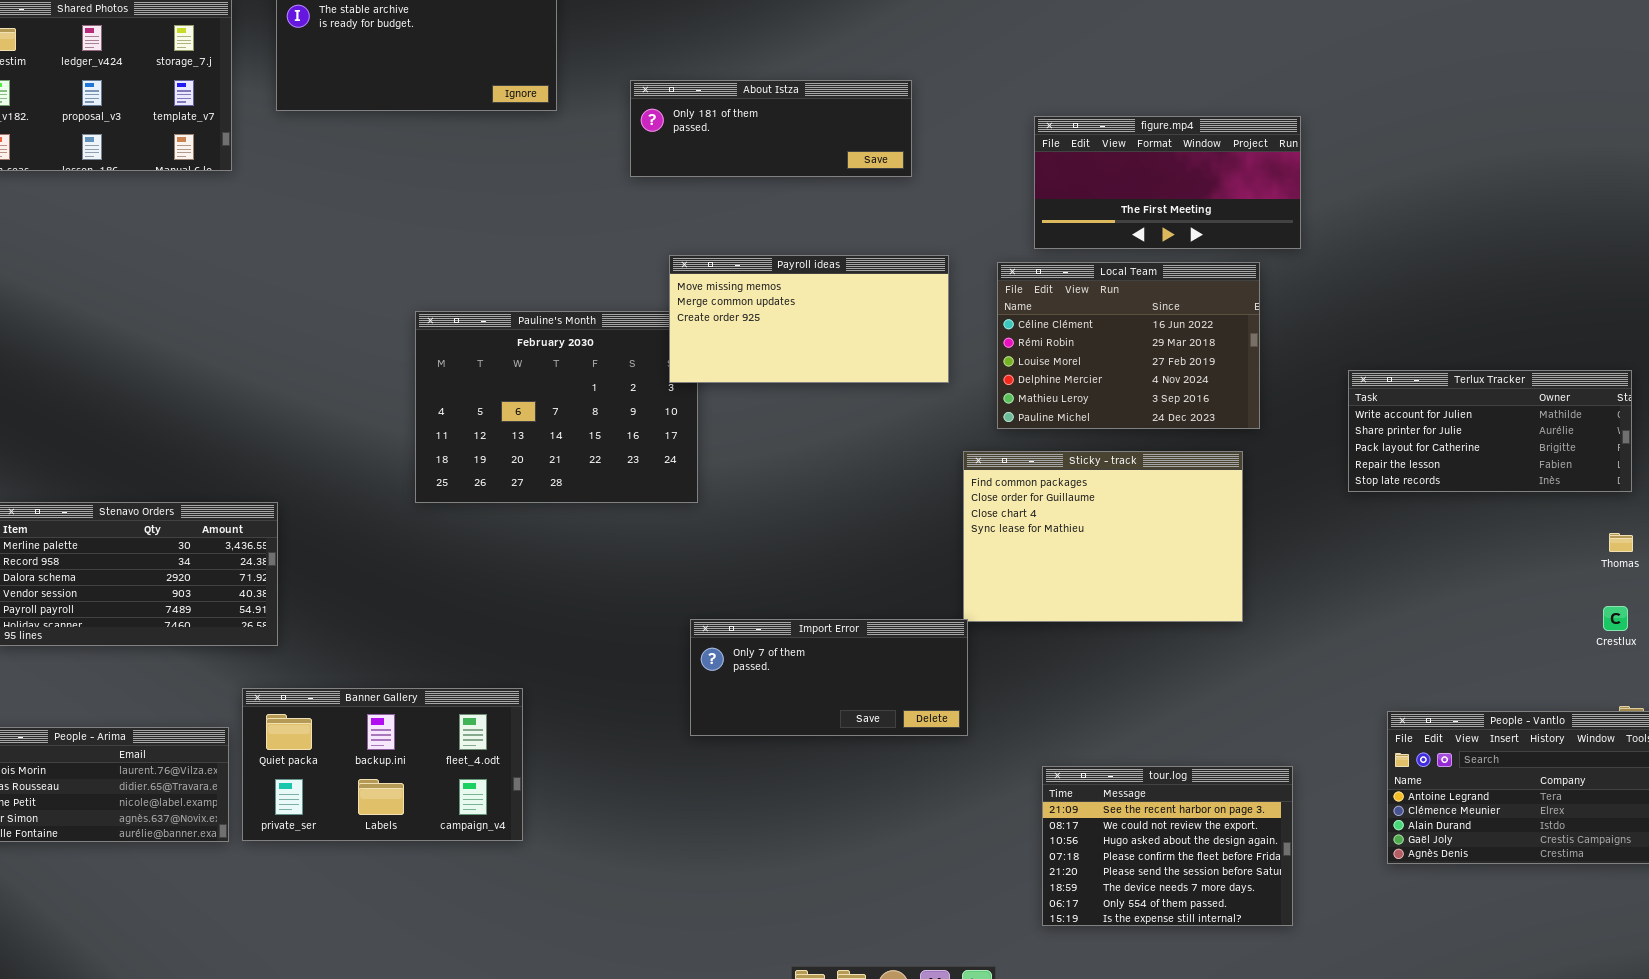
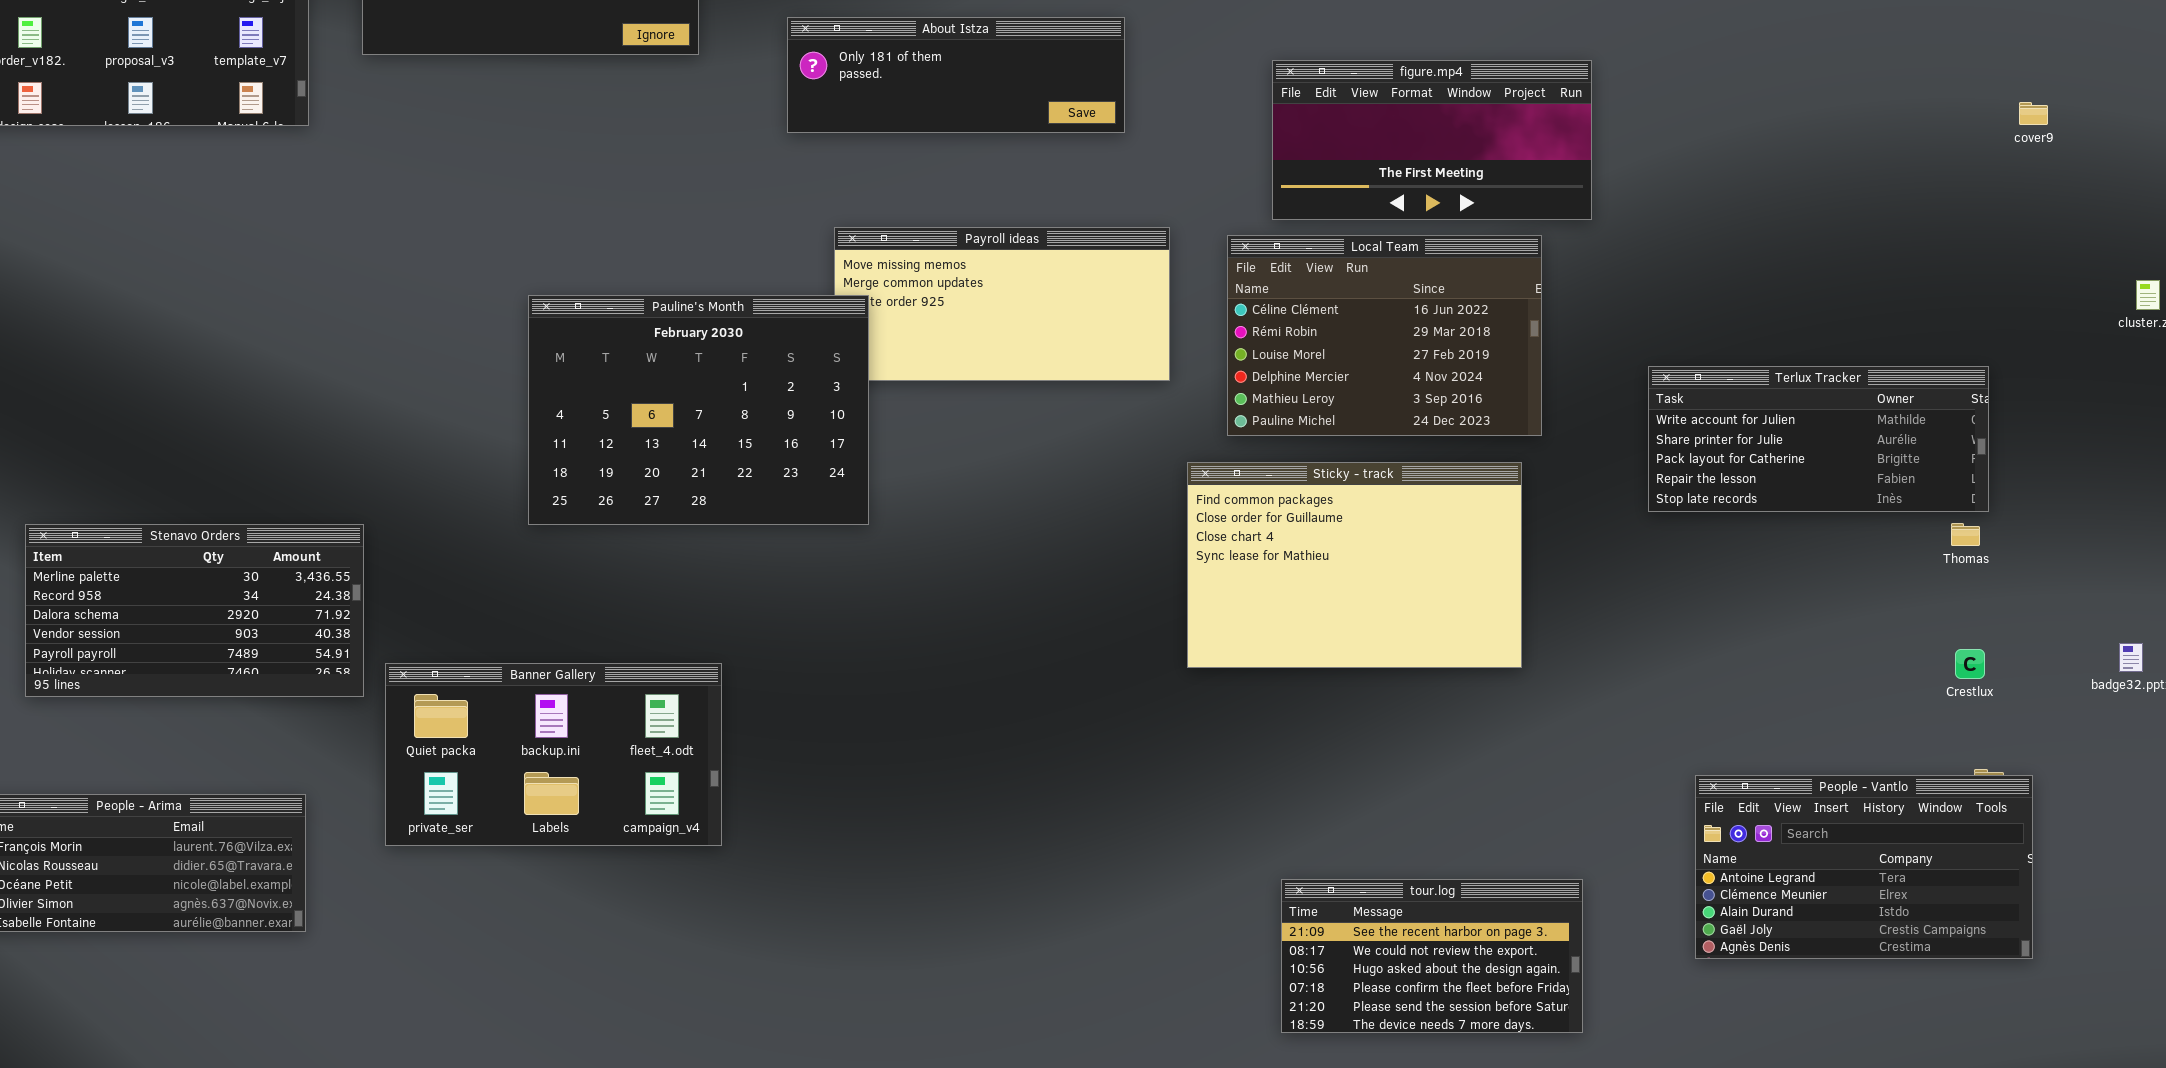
Pauline's Month: [415,311,698,503] -> [528,295,869,525], raised
Thomas: [1609,533,1633,552] -> [1951,523,1980,546], moved
Import Error: [690,619,968,736] -> none, closed
Banner Gallery: [242,688,523,841] -> [385,663,722,846], moved
tour.log: [1042,766,1293,926] -> [1281,879,1583,1033], resized

